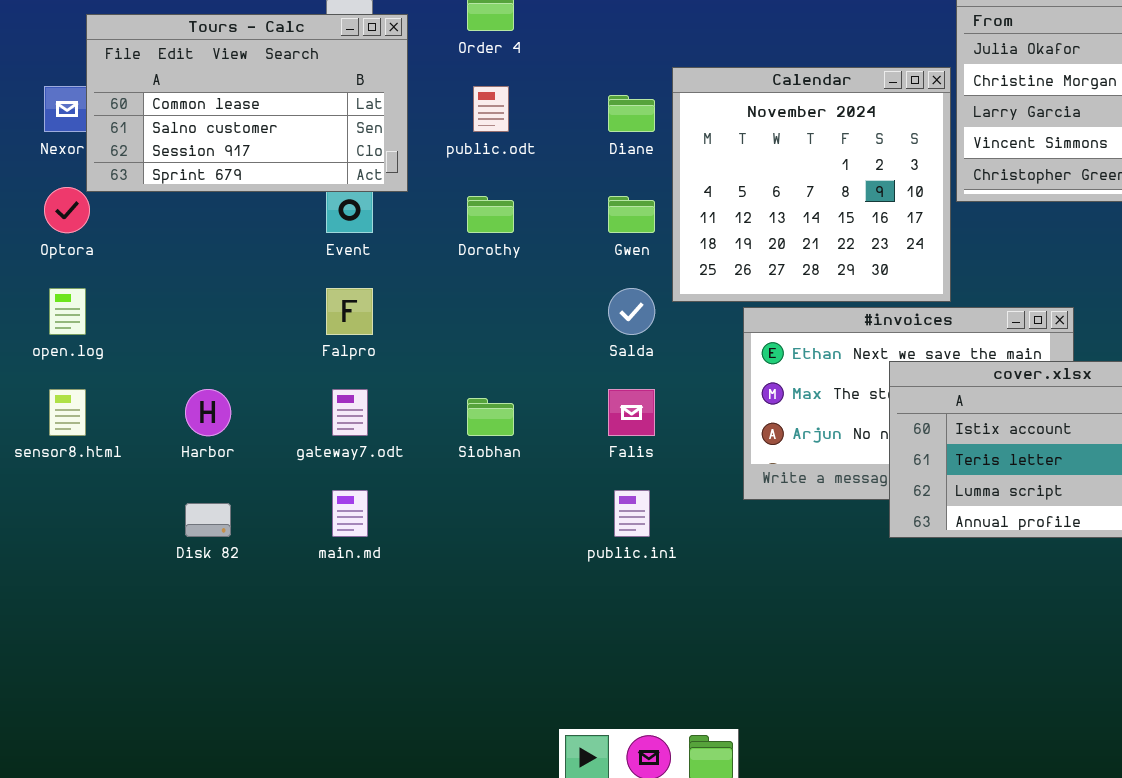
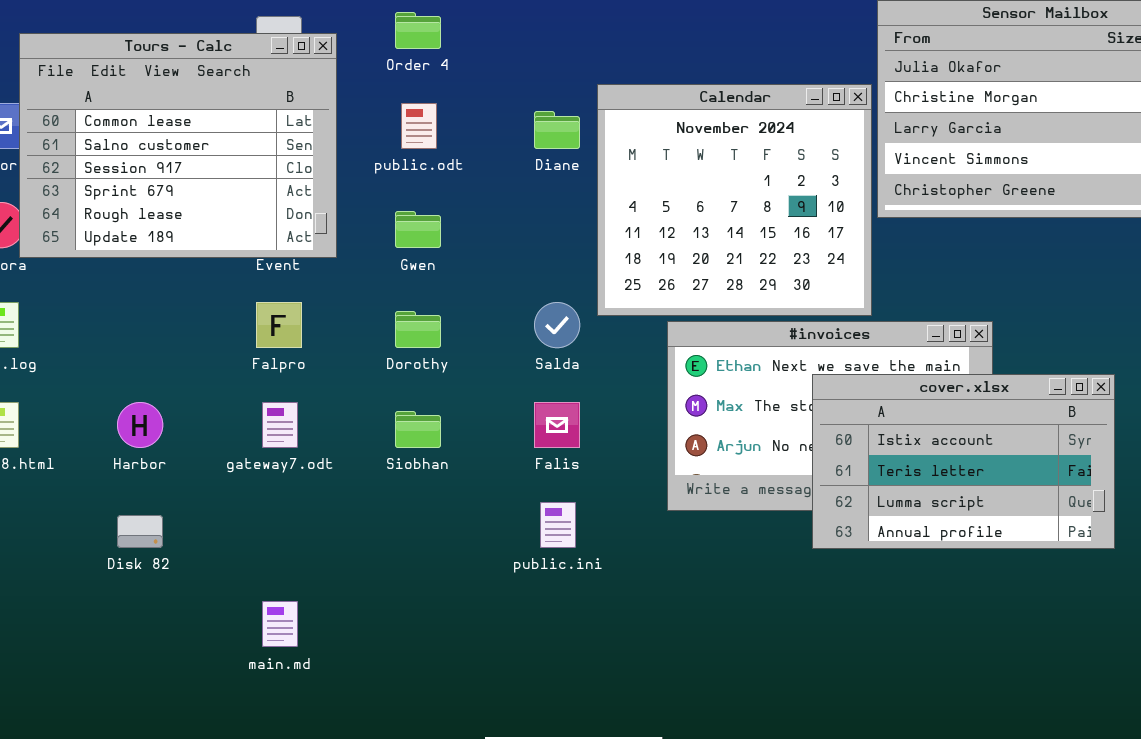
Tours - Calc: [86,14,408,192] -> [19,33,337,258], resized
Dorothy: [467,196,514,233] -> [395,311,441,348], moved
Gwen: [608,196,655,233] -> [395,211,441,248], moved
main.md: [332,490,368,537] -> [262,601,298,647], moved

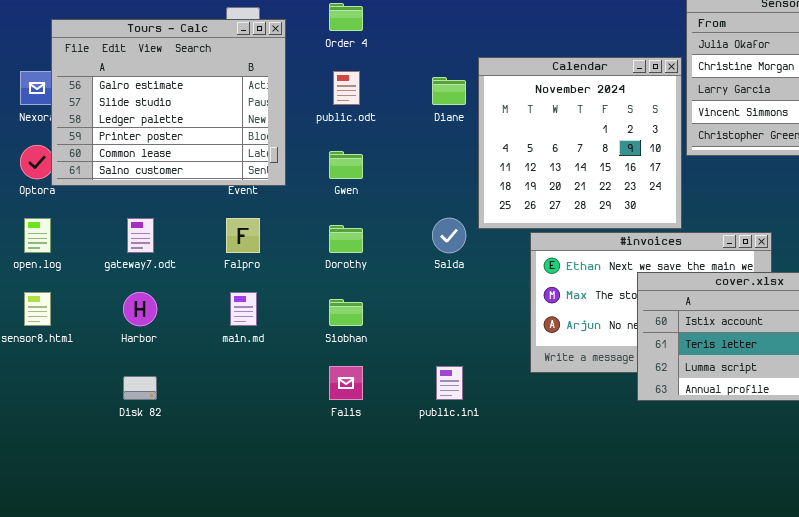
Tours - Calc: [19,33,337,258] -> [51,19,286,186], scrolled up 4 rows
gateway7.odt: [262,402,298,448] -> [127,218,154,253], moved
Falis: [534,402,580,448] -> [329,366,363,400], moved
main.md: [262,601,298,647] -> [230,292,257,326], moved

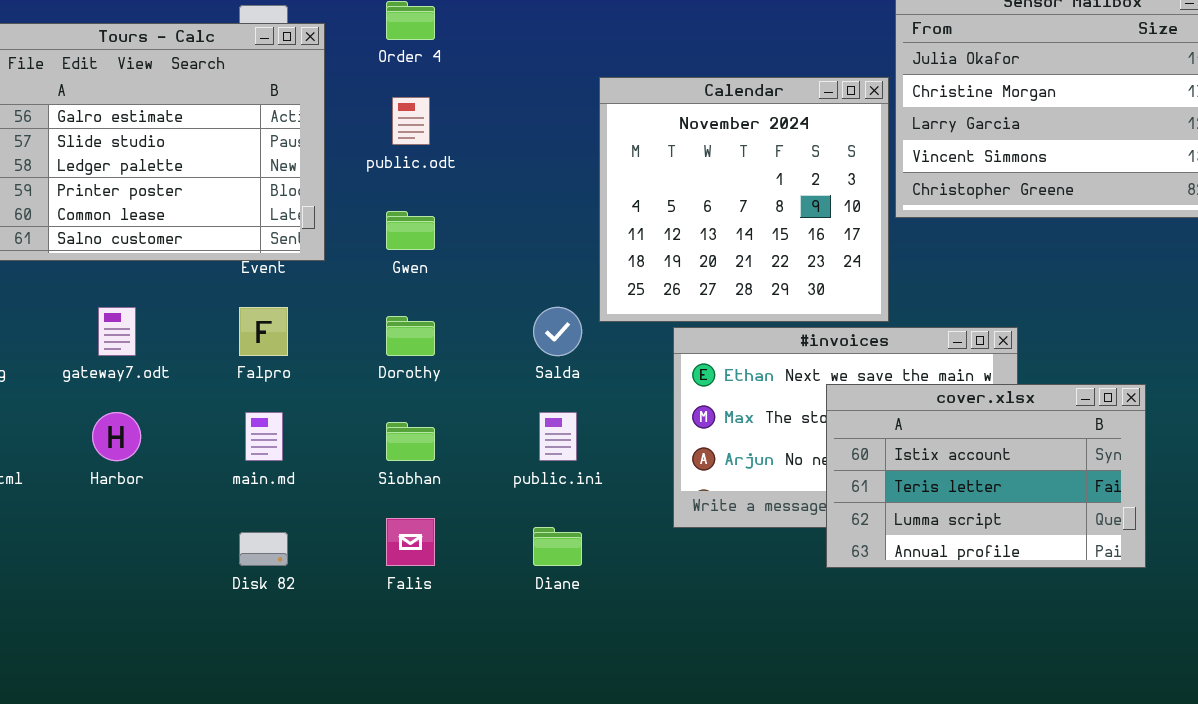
Diane: [432,77,466,105] -> [533,527,582,566], moved
public.ini: [436,366,463,400] -> [539,412,577,461], moved
Disk 82: [123,376,157,400] -> [239,532,288,566], moved

